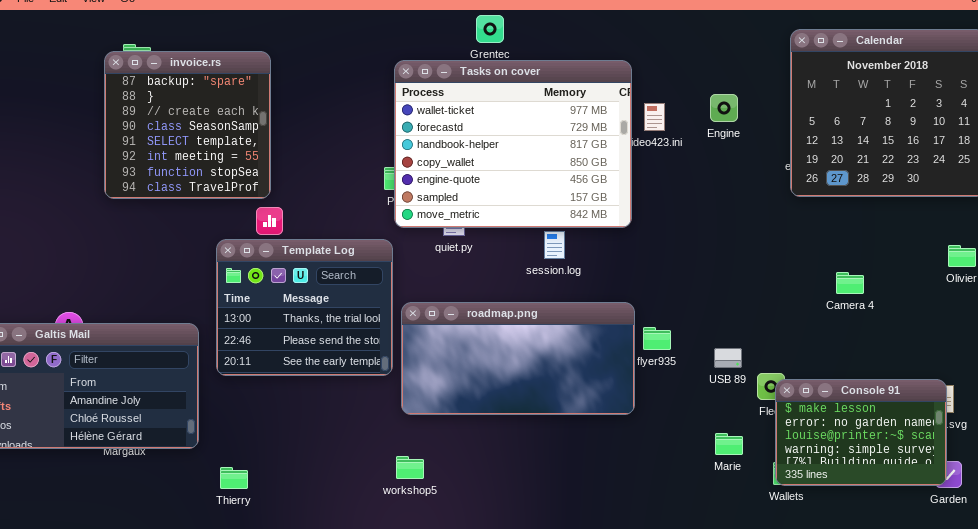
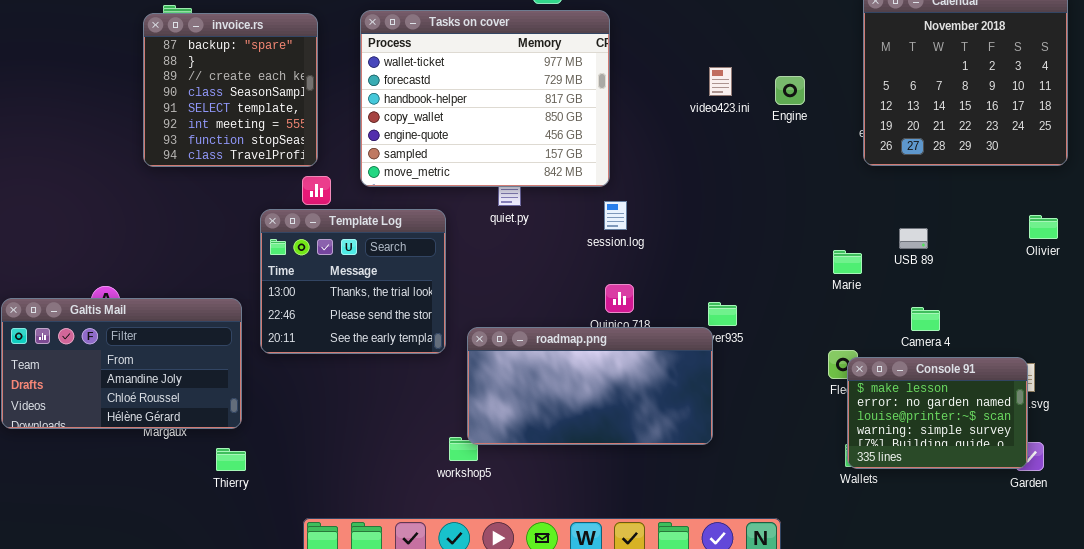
Tasks on cover: [394,60,632,228] -> [360,10,610,187], moved
Engine: [710,94,738,122] -> [775,76,805,105], moved
Camera 4: [836,272,864,294] -> [911,307,940,331], moved
roadmap.png: [401,302,635,415] -> [467,327,713,445], moved
USB 89: [714,348,742,368] -> [899,228,928,249], moved
Marie: [715,433,743,455] -> [833,250,862,274], moved
Thierry: [220,467,248,489] -> [216,448,246,471], moved

